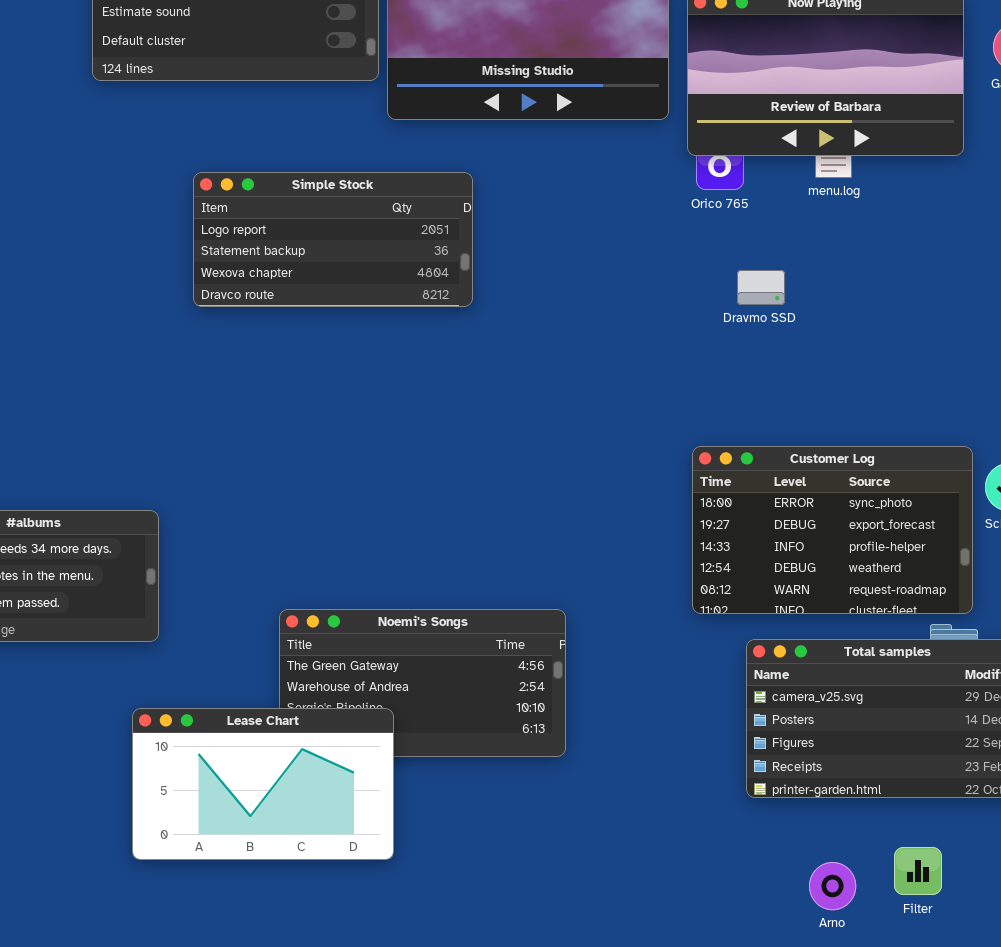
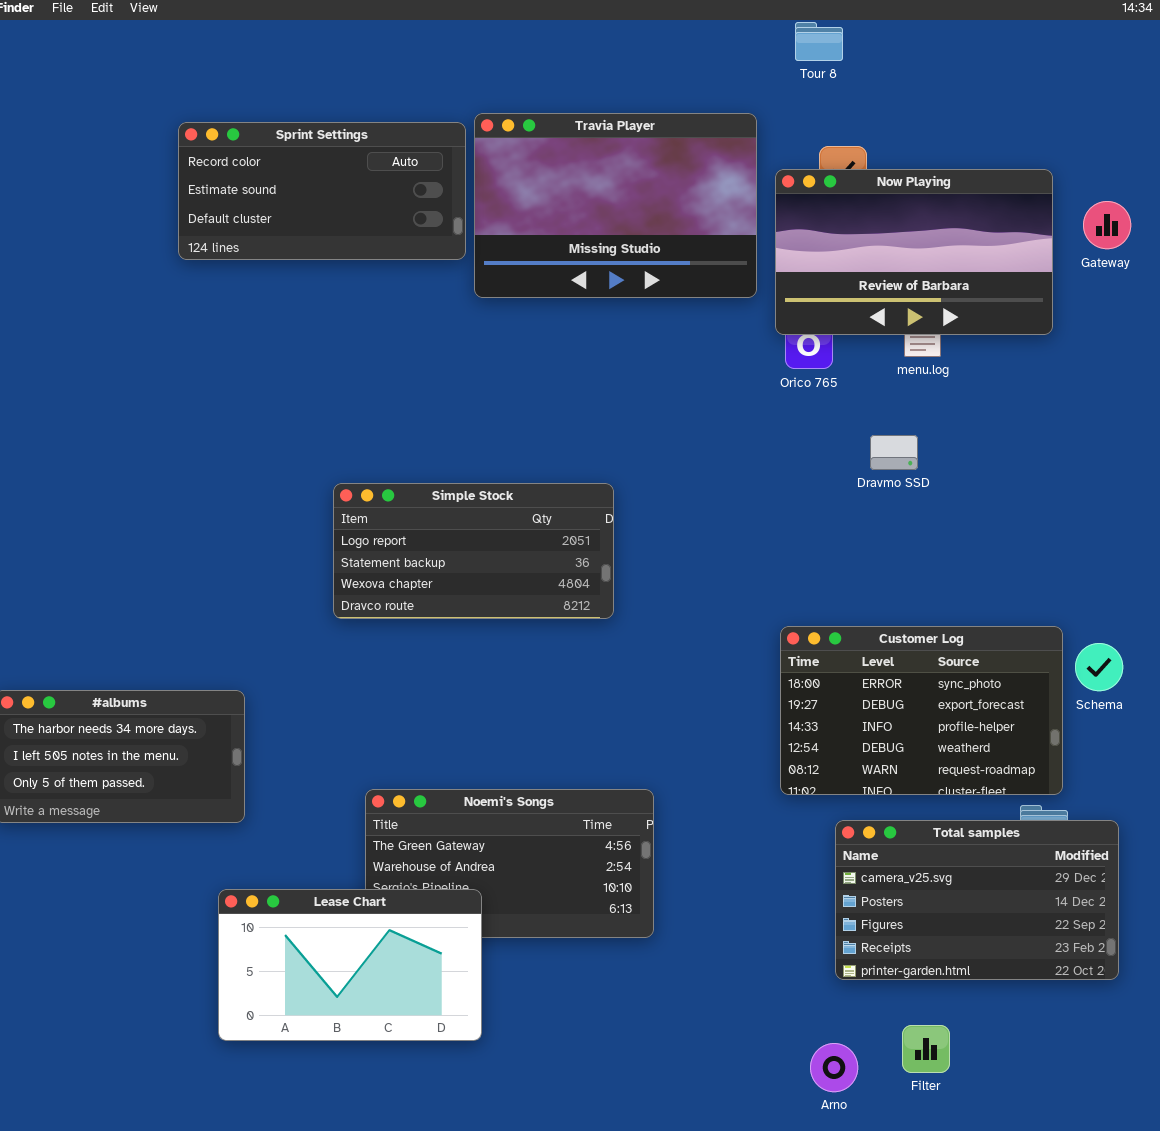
Simple Stock: [193,172,473,307] -> [333,483,614,619], moved
Dravmo SSD: [737,270,785,305] -> [870,435,918,470], moved
Filter: [894,847,942,895] -> [902,1025,950,1073], moved
Arno: [809,862,856,910] -> [810,1043,858,1092], moved

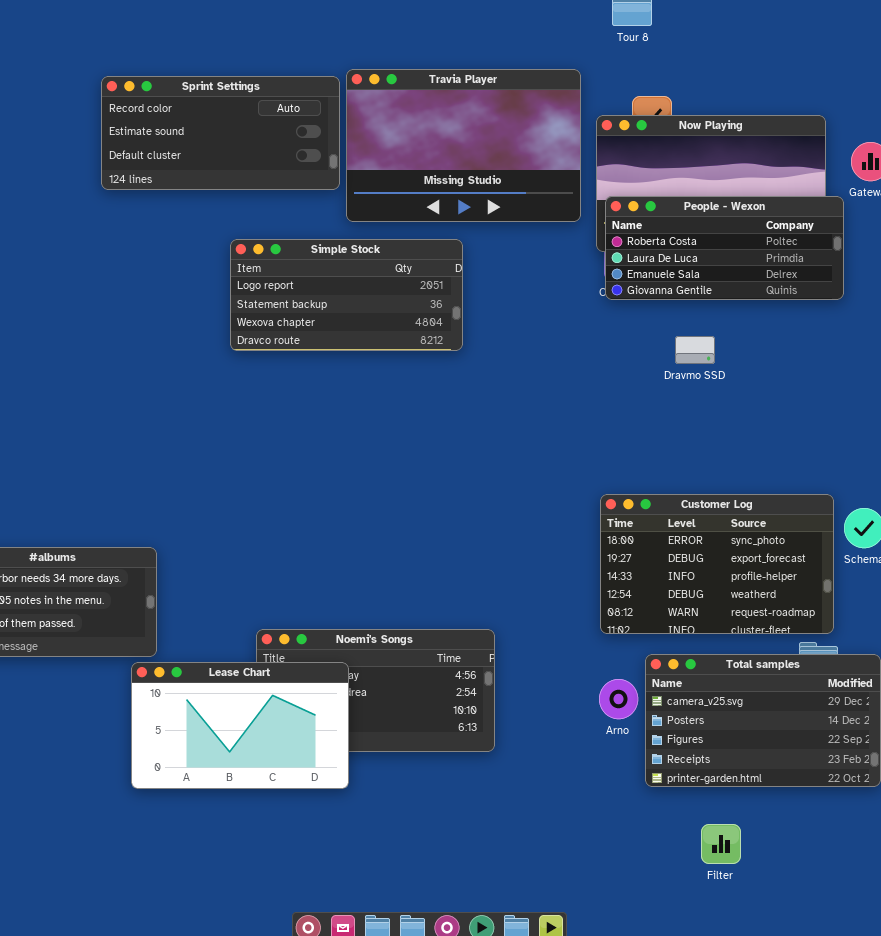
People - Wexon: none -> [605,196,844,300], opened
Simple Stock: [333,483,614,619] -> [230,239,463,351], moved
Lease Chart: [218,889,482,1041] -> [131,662,349,789], moved
Arno: [810,1043,858,1092] -> [599,679,638,719], moved

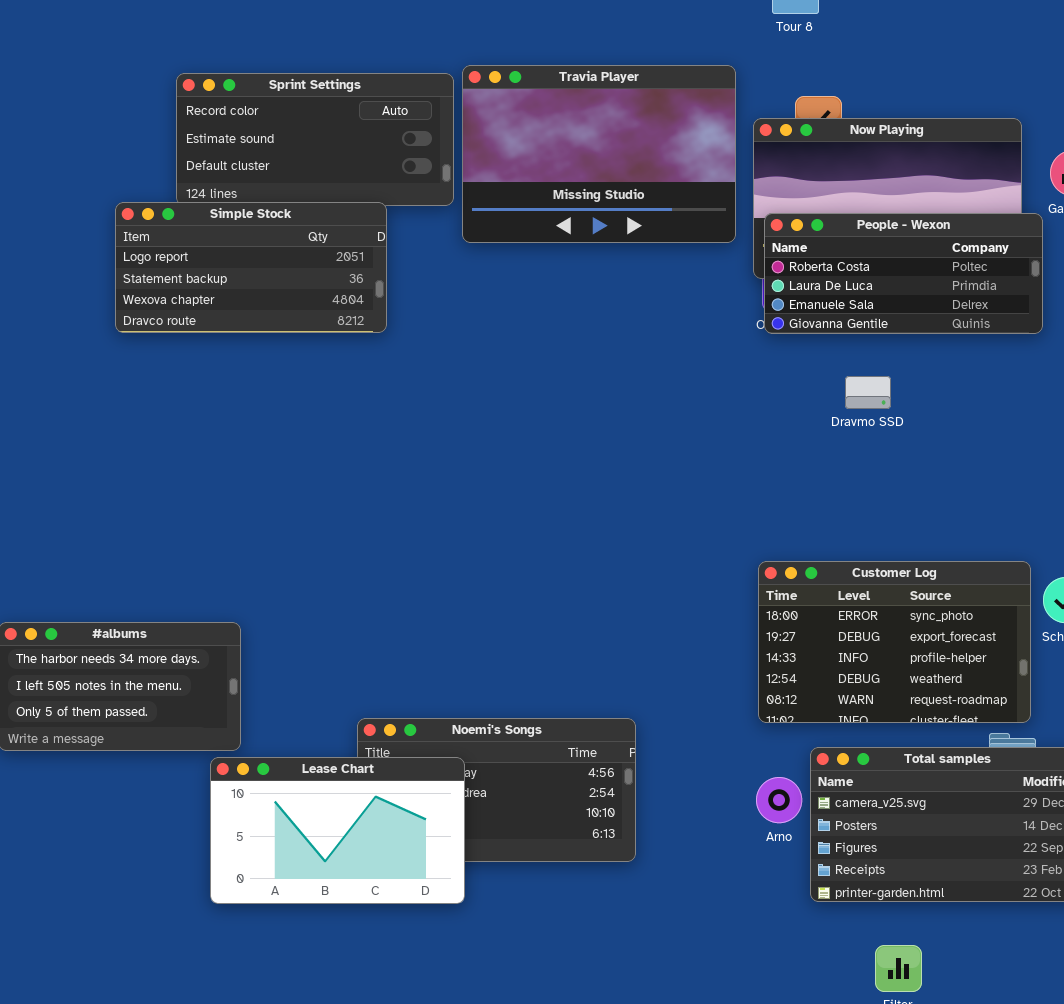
Simple Stock: [230,239,463,351] -> [115,202,387,333], moved

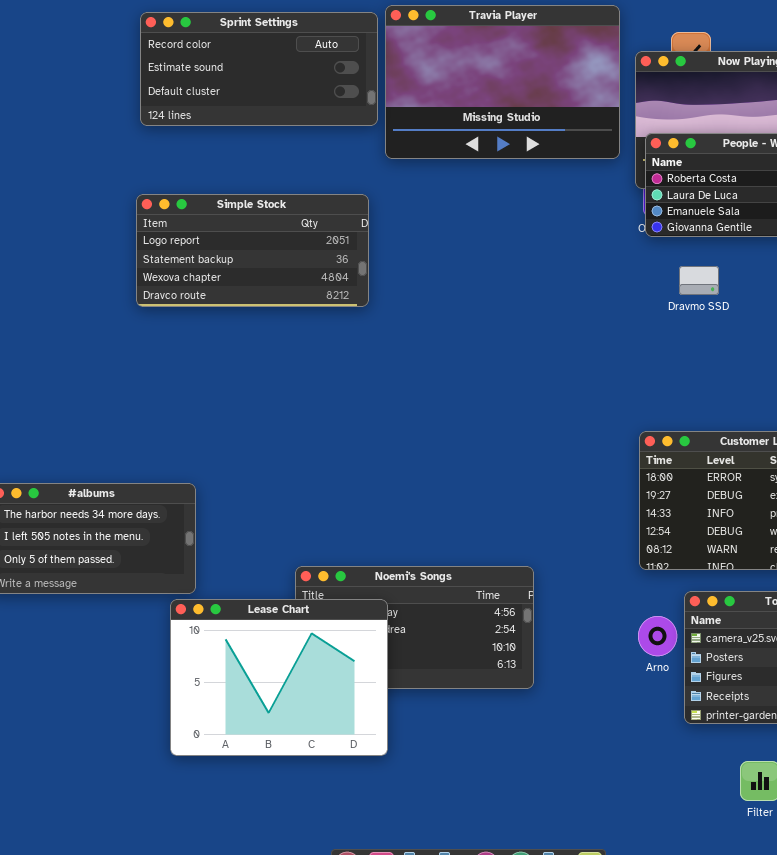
Simple Stock: [115,202,387,333] -> [136,194,369,307], moved
Dravmo SSD: [845,376,891,409] -> [679,266,719,295], moved
Lease Chart: [210,757,465,904] -> [170,599,388,756], resized

